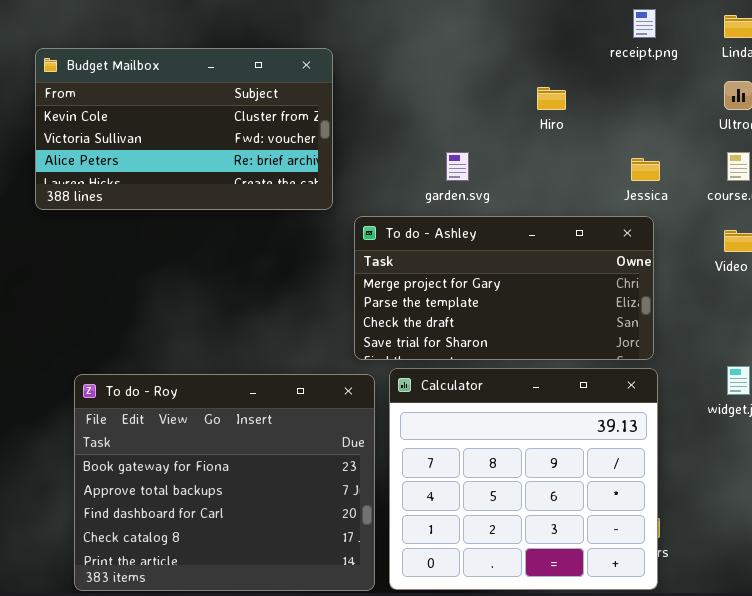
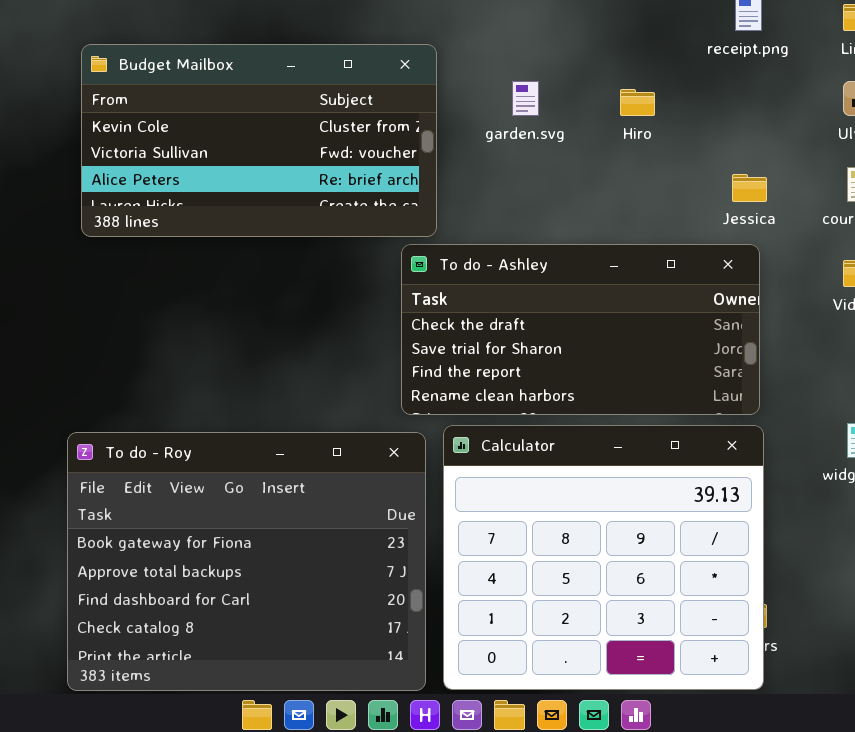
Budget Mailbox: [35,48,333,210] -> [81,44,437,237], moved
garden.svg: [446,152,469,181] -> [512,81,539,116], moved
To do - Ashley: [354,216,654,360] -> [401,244,760,415], scrolled down 2 rows

